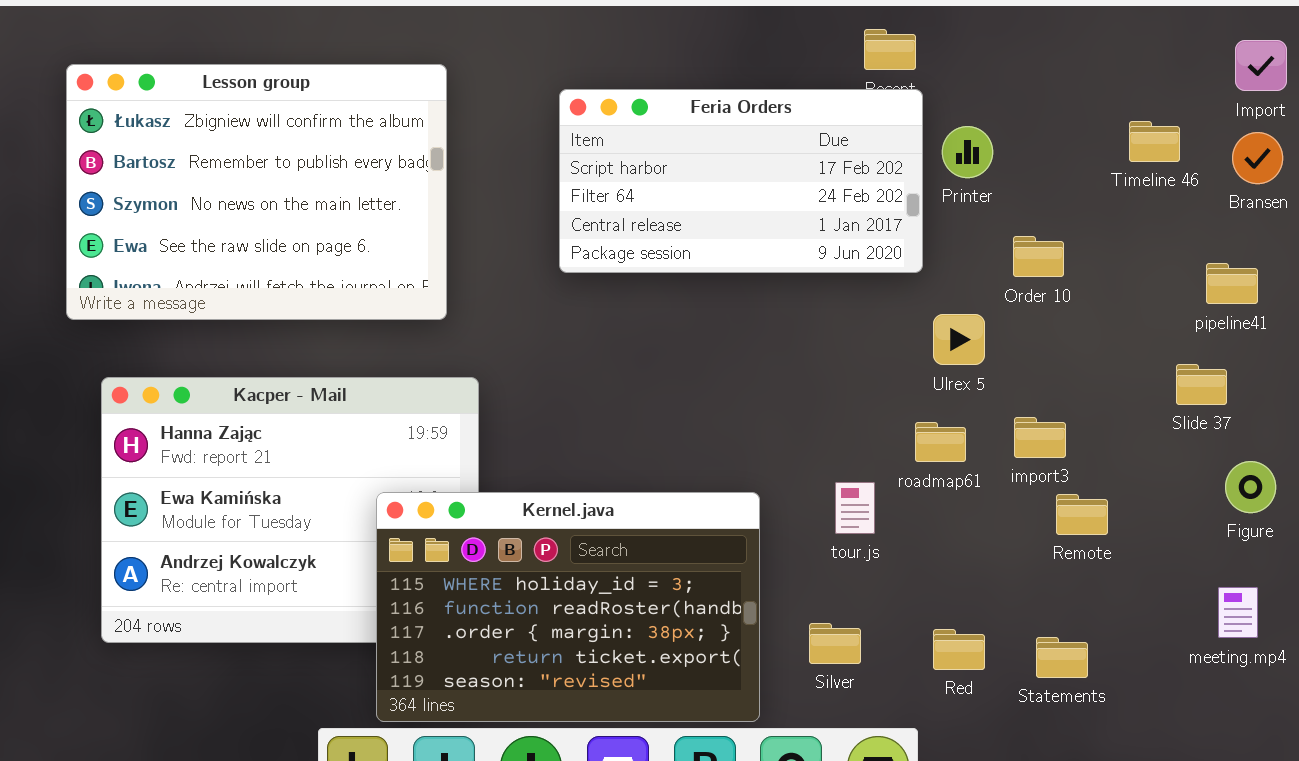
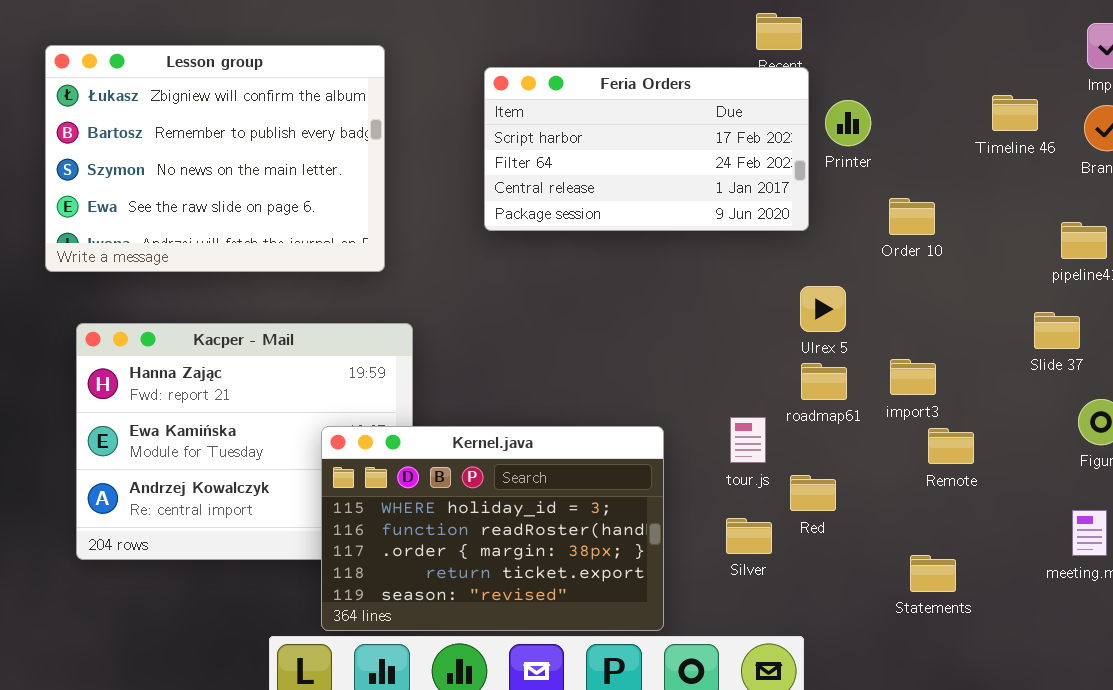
Ulrex 5: [933,314,985,365] -> [800,286,846,332], moved
Silver: [809,623,861,664] -> [726,518,772,554], moved
Red: [933,629,985,670] -> [790,475,836,511], moved

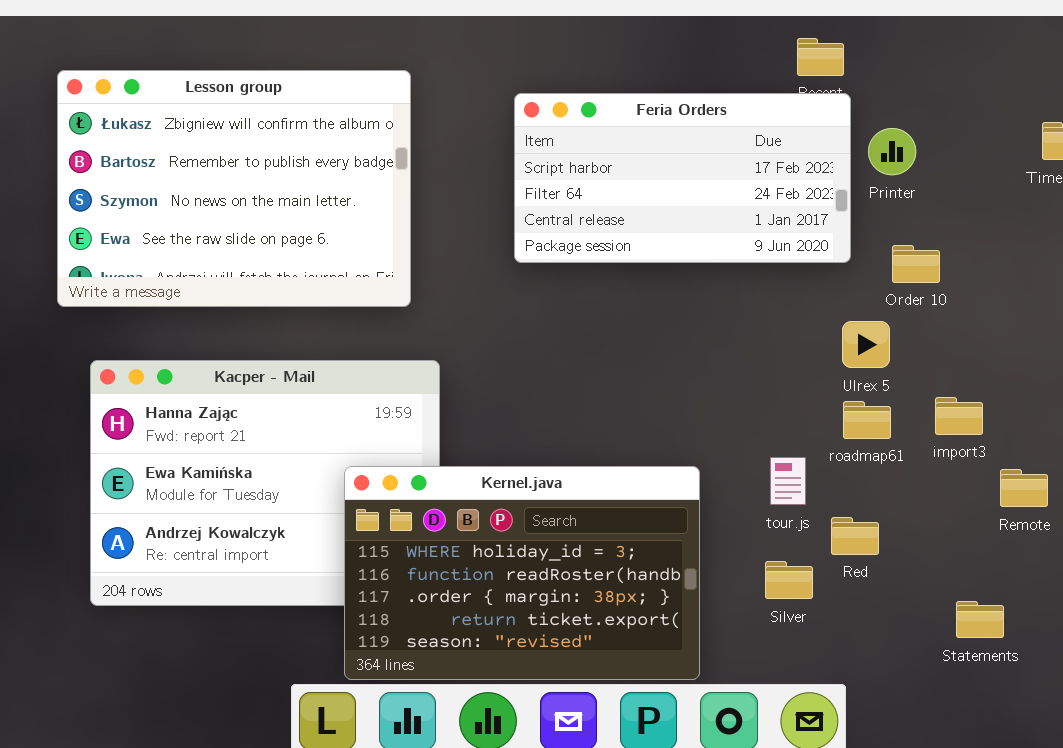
Order 10: [889,198,935,235] -> [892,245,940,283], moved
Remote: [928,428,974,464] -> [1000,469,1048,507], moved

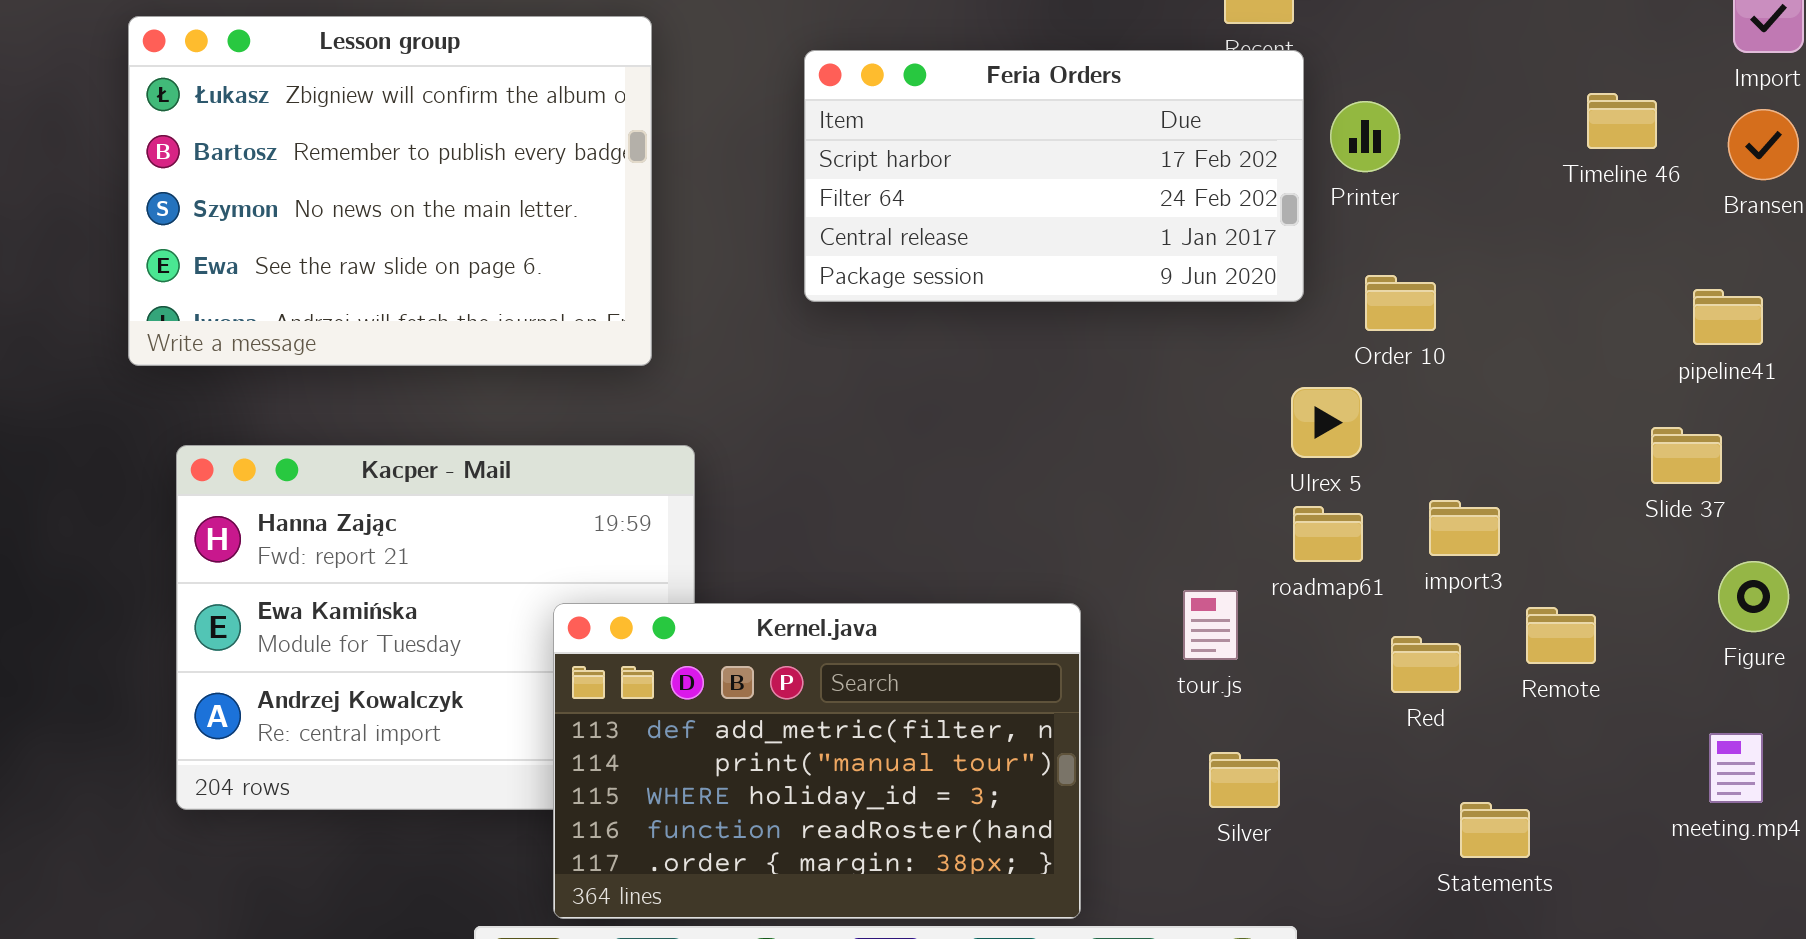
Kernel.java: [344,466,700,680] -> [553,603,1081,919], scrolled up 2 rows
Red: [831,517,879,555] -> [1391,636,1461,693], moved
Silver: [765,561,813,599] -> [1209,752,1280,808], moved

